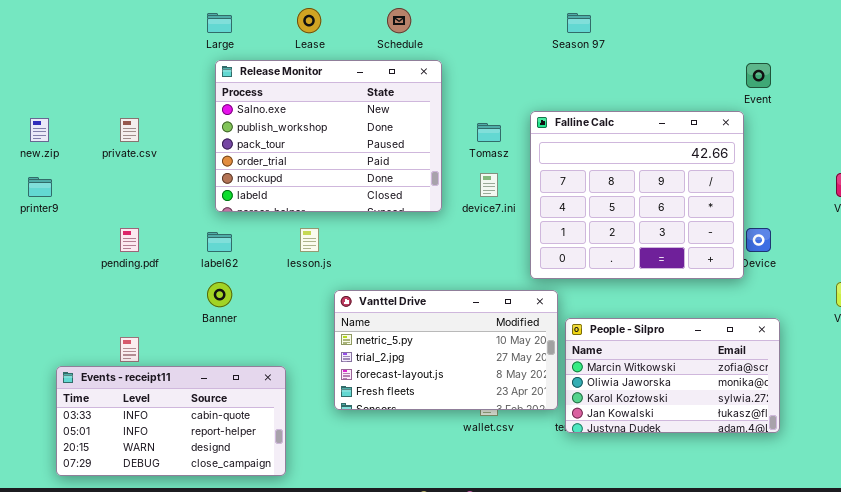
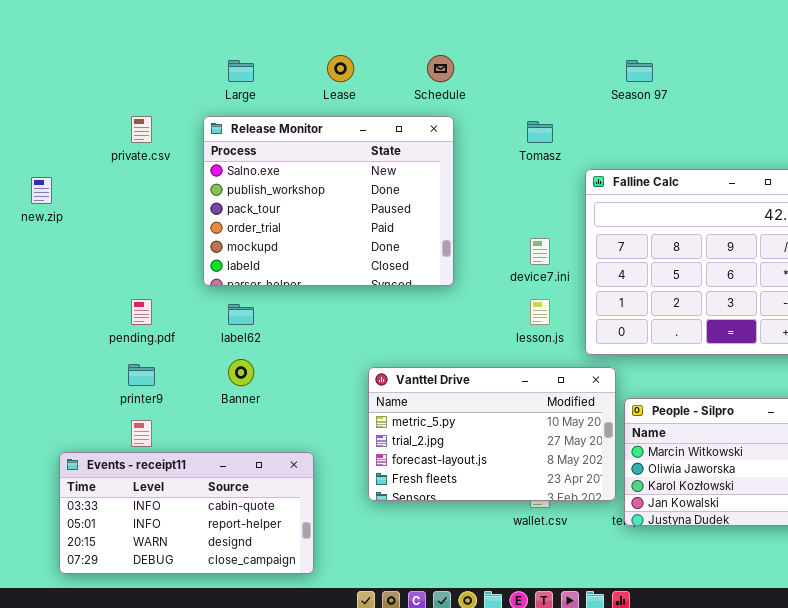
Release Monitor: [215,60,442,212] -> [203,116,454,286], moved
private.csv: [120,118,139,142] -> [131,116,152,143], moved
Tomasz: [477,123,501,142] -> [527,121,553,143], moved
printer9: [28,177,52,197] -> [128,364,155,386], moved
lesson.js: [300,228,319,252] -> [530,299,550,325], moved

